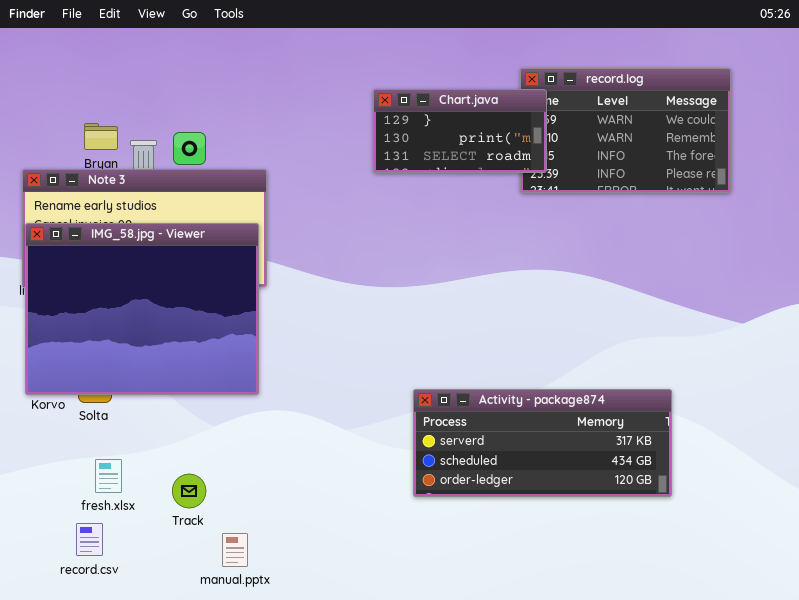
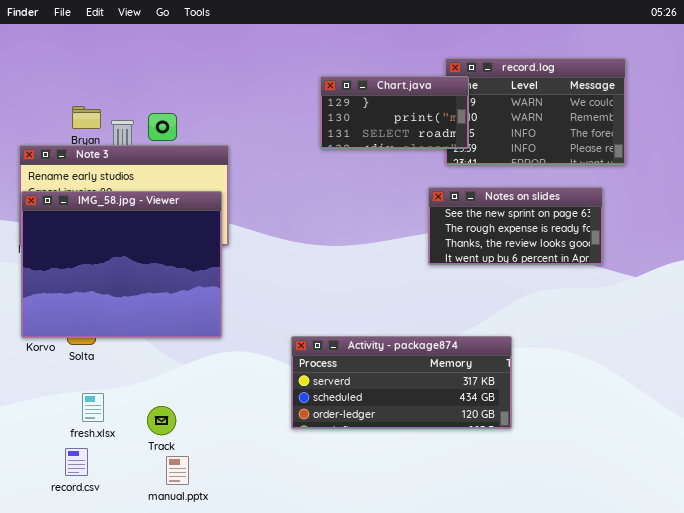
Notes on slides: none -> [428,187,603,265], opened
Activity - package874: [413,389,672,497] -> [291,336,512,429], moved
manual.pptx: [222,533,248,567] -> [166,456,189,485], moved

